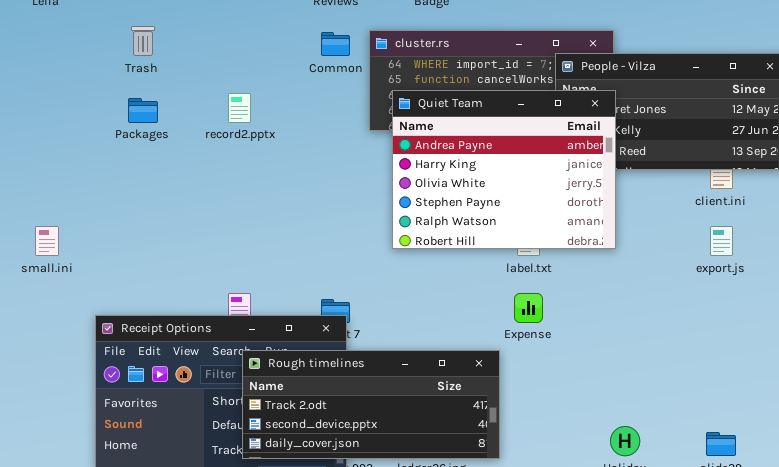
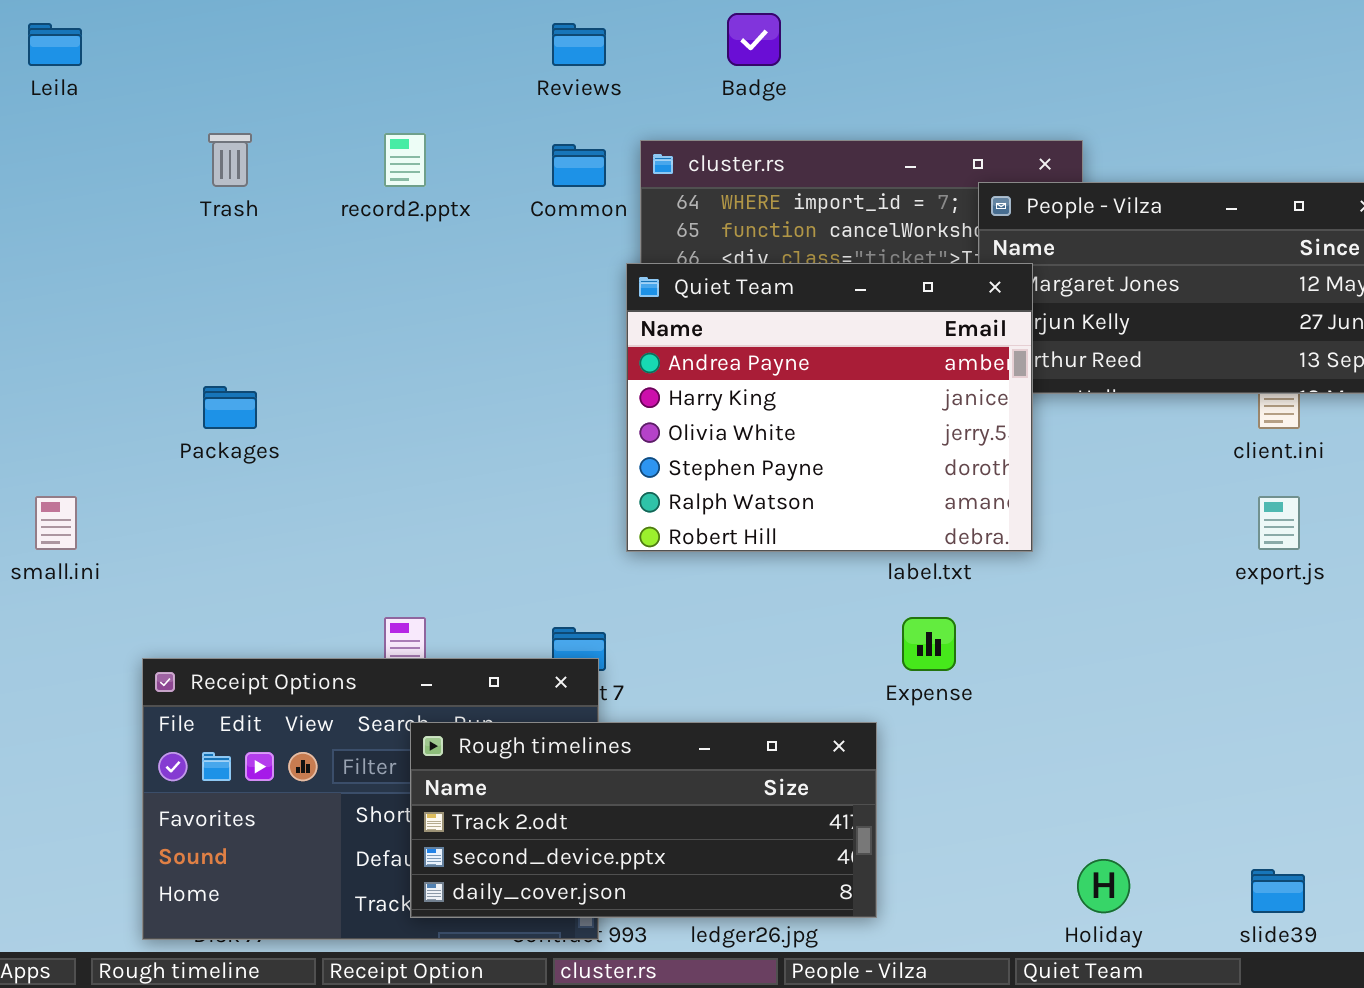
Quiet Team: [392,90,616,249] -> [626,263,1033,552], moved
record2.pptx: [228,93,251,123] -> [384,133,426,187], moved
Packages: [128,98,158,123] -> [203,386,257,429], moved

